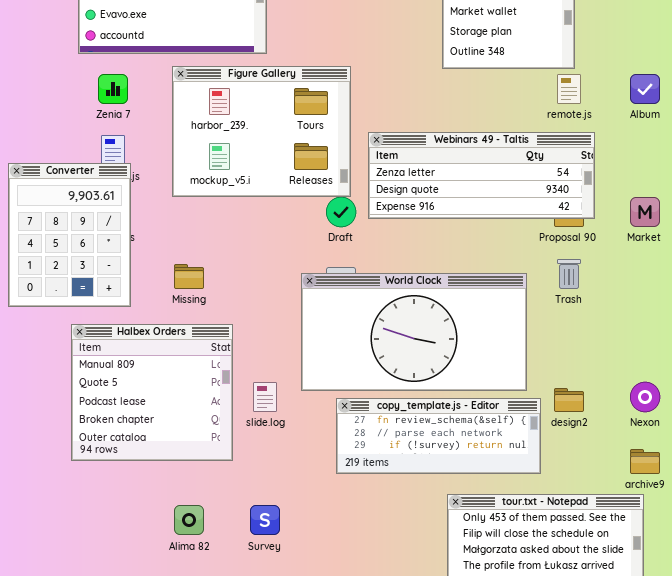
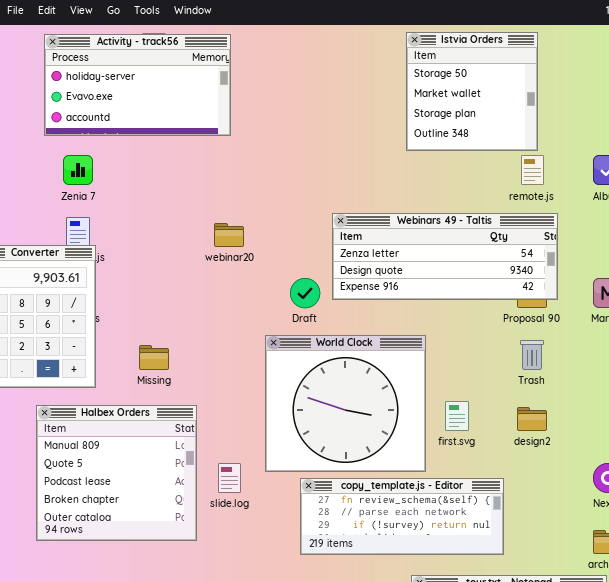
Figure Gallery: [172,66,351,197] -> none, closed
World Clock: [301,273,527,391] -> [265,335,426,472], resized
design2: [554,388,584,412] -> [517,407,547,431], moved

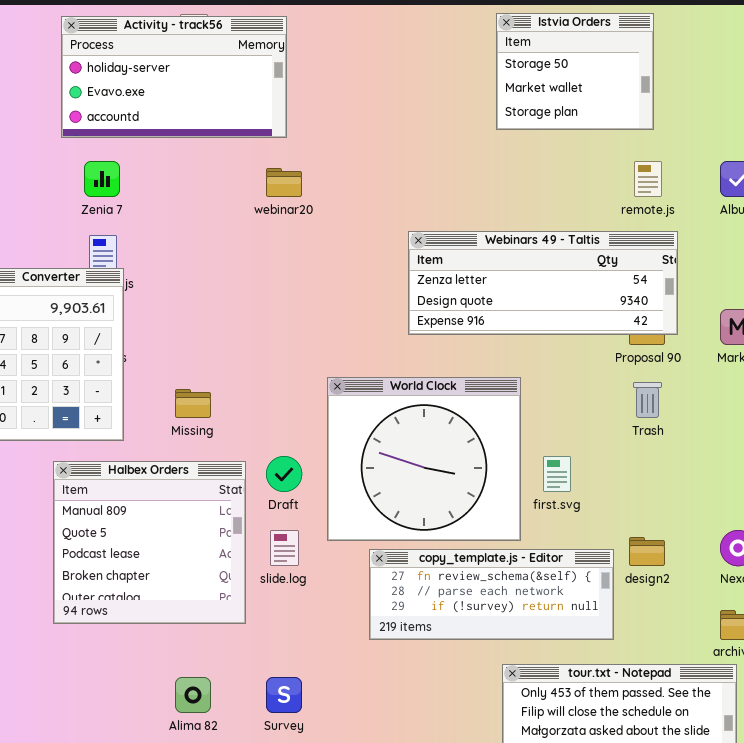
Istvia Orders: [406,32,538,151] -> [496,13,654,130], resized
webinar20: [214,223,244,247] -> [266,168,302,197], moved
Draft: [290,278,320,308] -> [266,456,302,492], moved
design2: [517,407,547,431] -> [629,537,665,566], moved

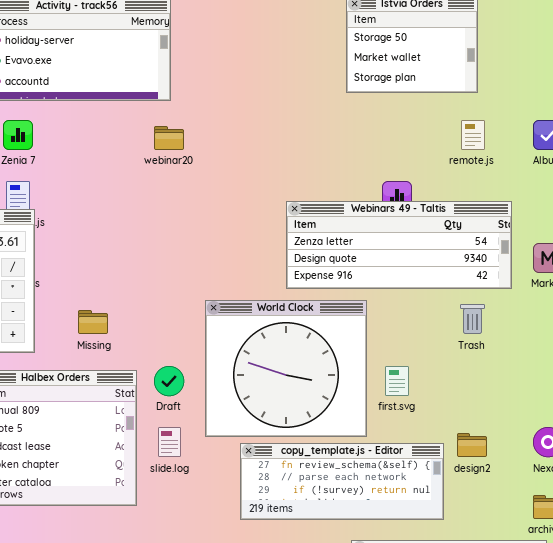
Webinars 49 - Taltis: [408,231,678,335] -> [286,201,512,289], moved

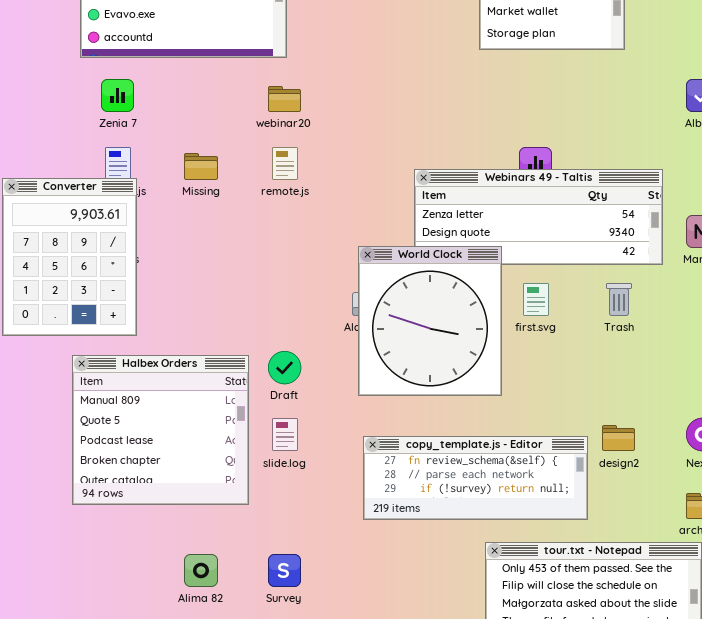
remote.js: [461,120,485,150] -> [272,147,298,180], moved
World Clock: [205,300,367,437] -> [358,246,502,396], moved, resized
Missing: [78,310,108,334] -> [184,153,218,180], moved
first.svg: [385,366,409,396] -> [523,283,549,316], moved

